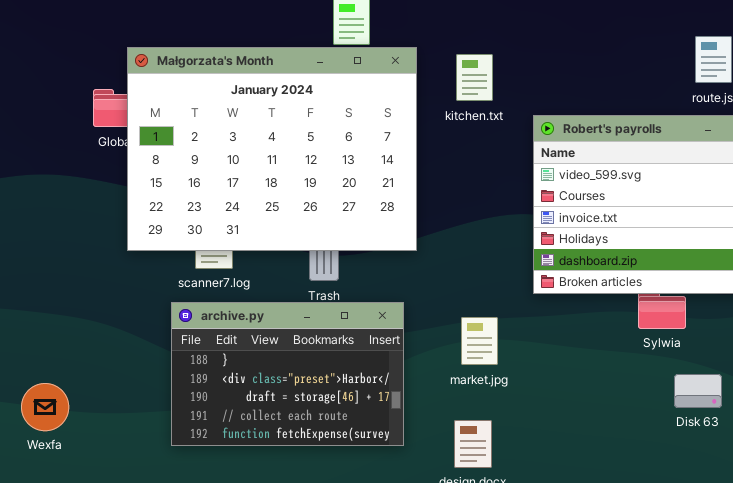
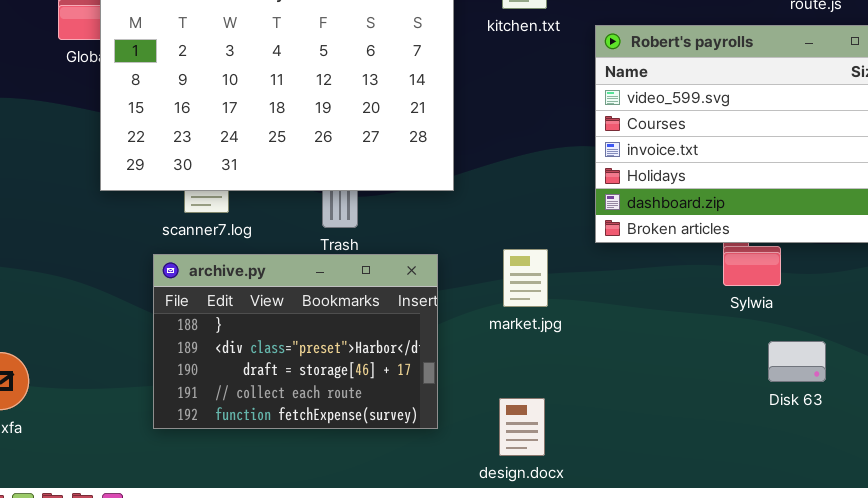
market.jpg: [461,317,498,365] -> [503,249,548,307], moved

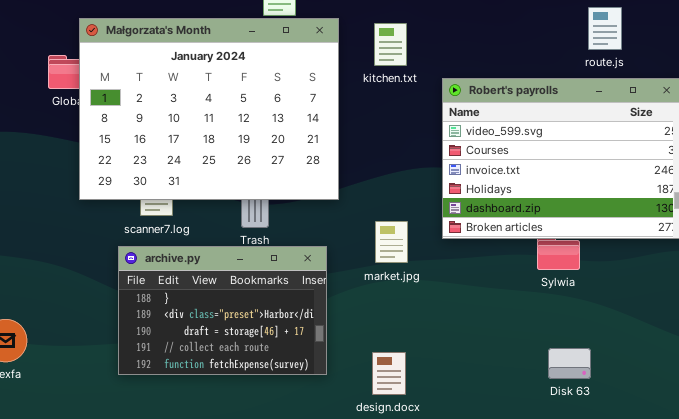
market.jpg: [503,249,548,307] -> [375,221,408,263], moved
Disk 63: [768,341,826,382] -> [548,348,591,379], moved

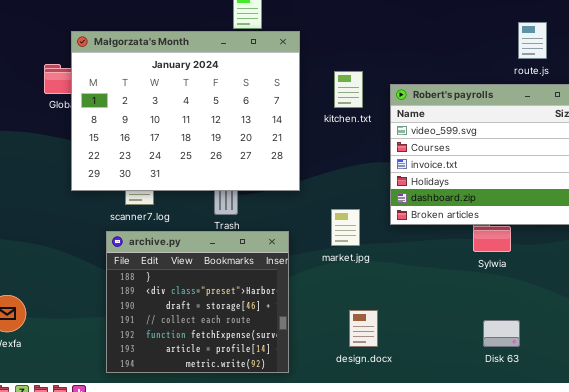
kitchen.txt: [374,23,407,66] -> [334,71,363,108], moved
archive.py: [118,246,327,375] -> [106,231,289,373], resized
design.docx: [372,352,406,395] -> [349,310,378,347], moved

